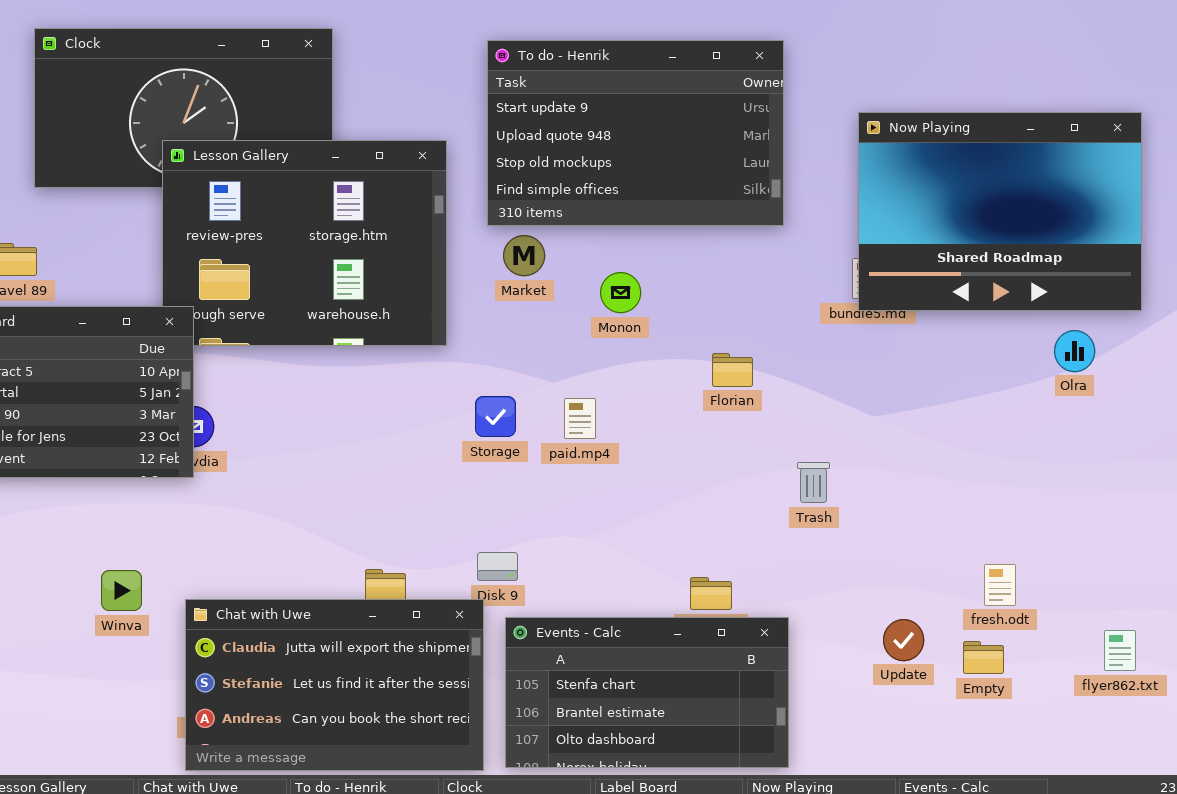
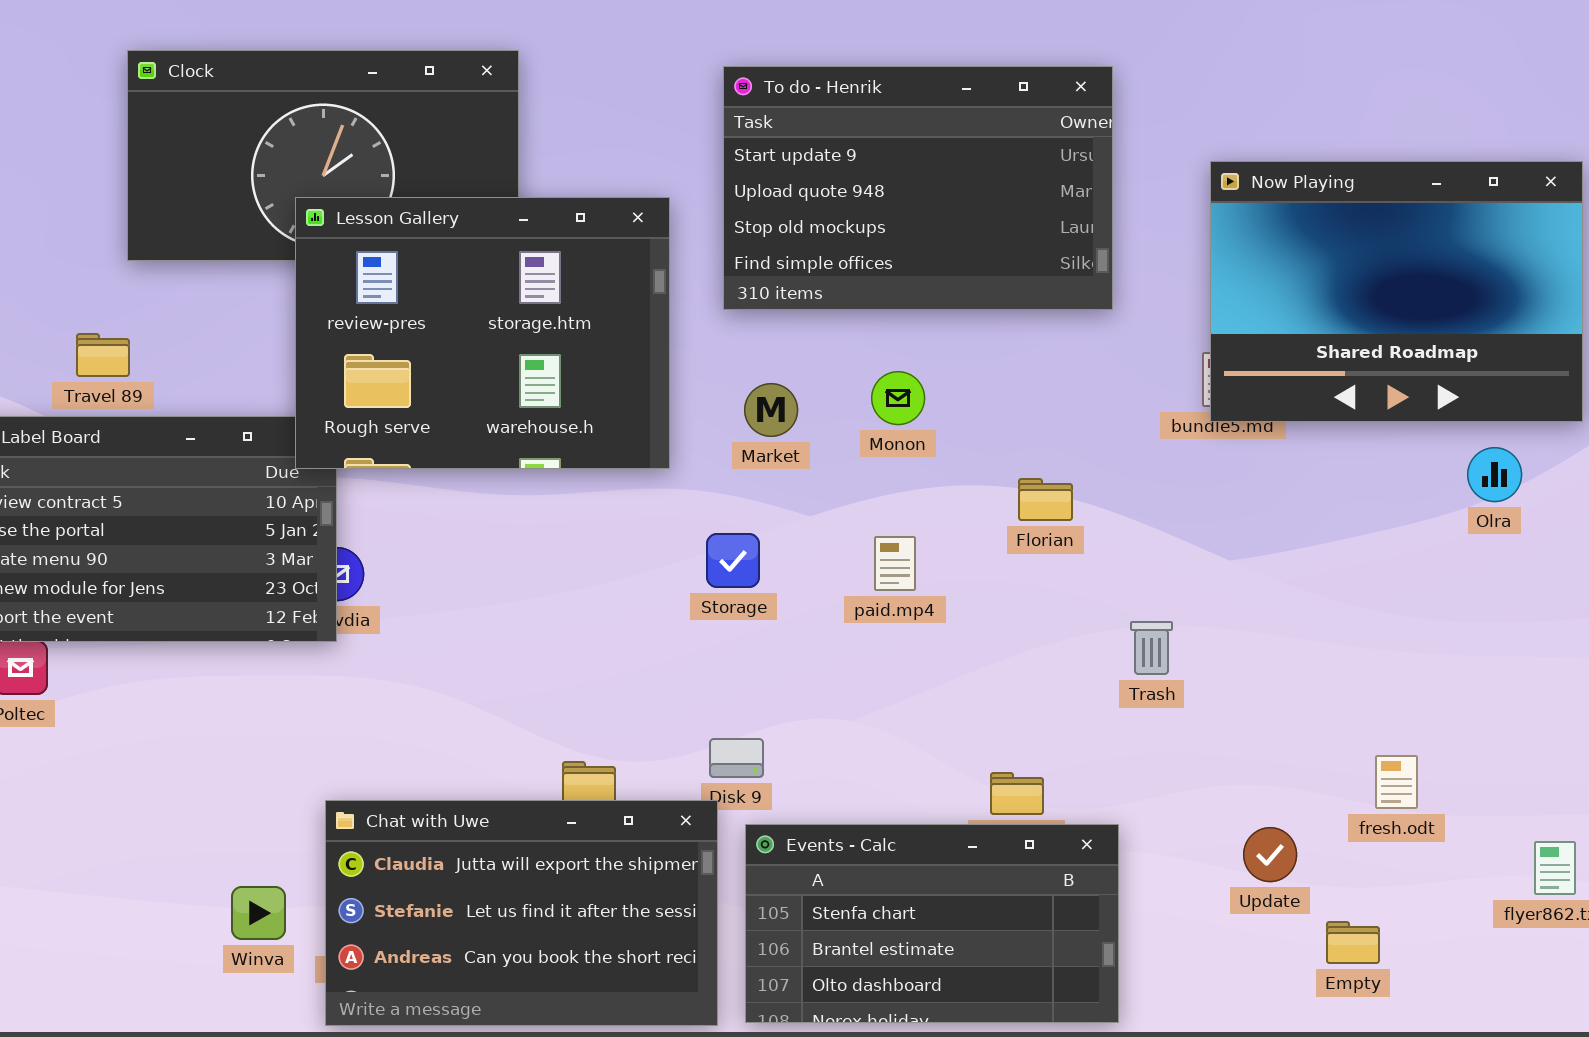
Lesson Gallery: [162,140,447,346] -> [295,197,670,469], raised
Market: [503,235,545,276] -> [744,383,798,437], moved
paid.mp4: [564,398,596,439] -> [874,536,916,591], moved
Winva: [101,570,142,611] -> [231,886,286,940], moved
Empty: [963,641,1004,674] -> [1326,921,1380,964], moved

